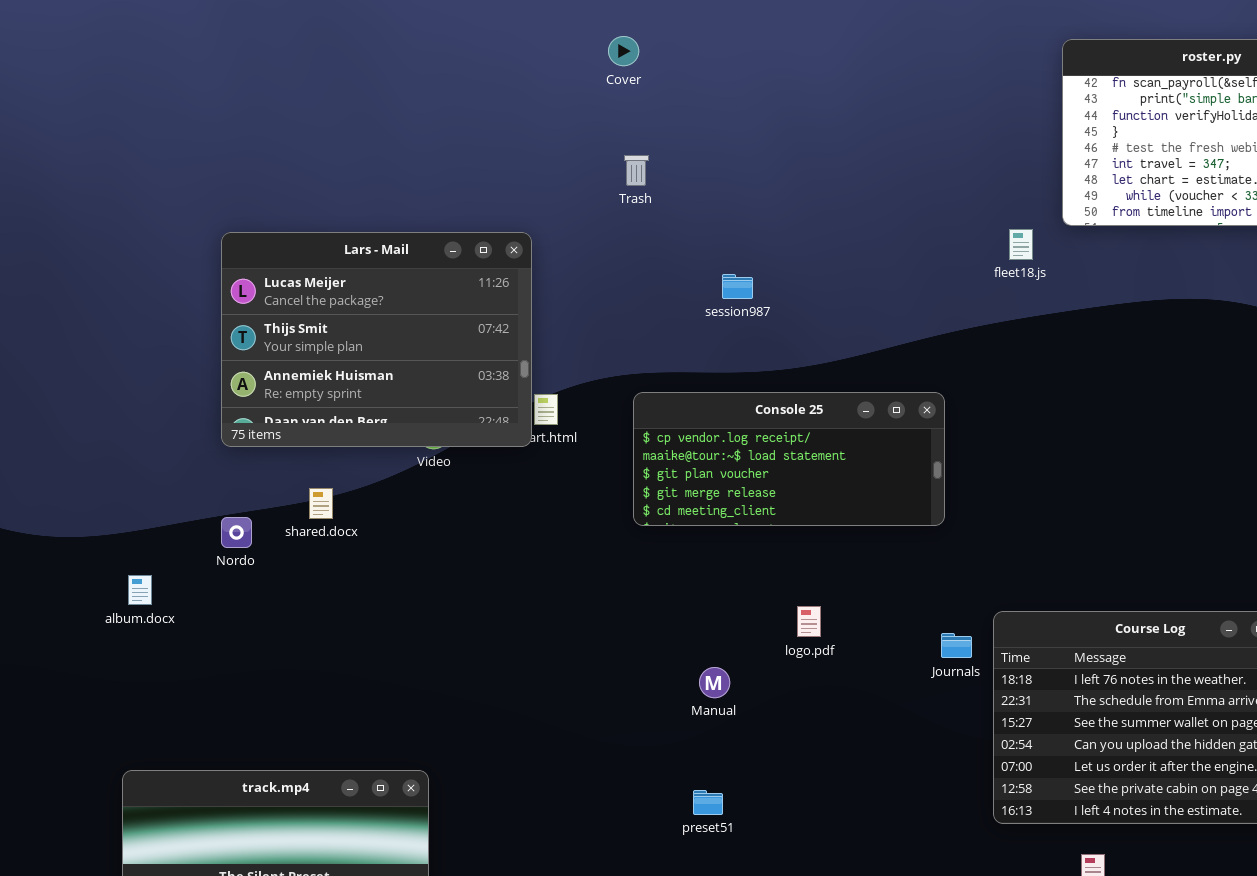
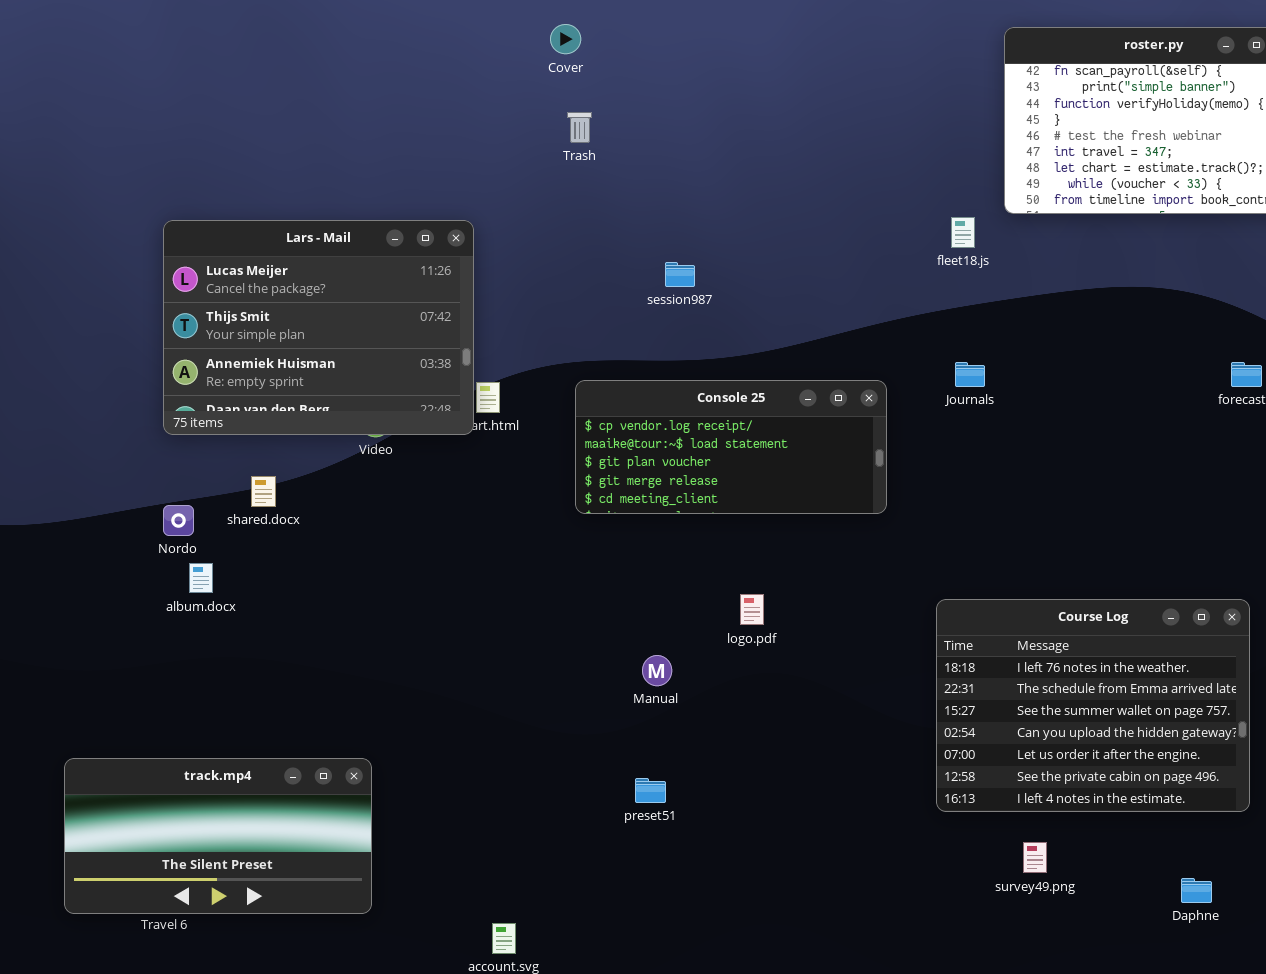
Trash: [624,155,649,186] -> [567,112,592,143], moved
album.docx: [128,575,152,605] -> [189,563,213,593], moved
Journals: [941,633,972,658] -> [955,362,985,387], moved

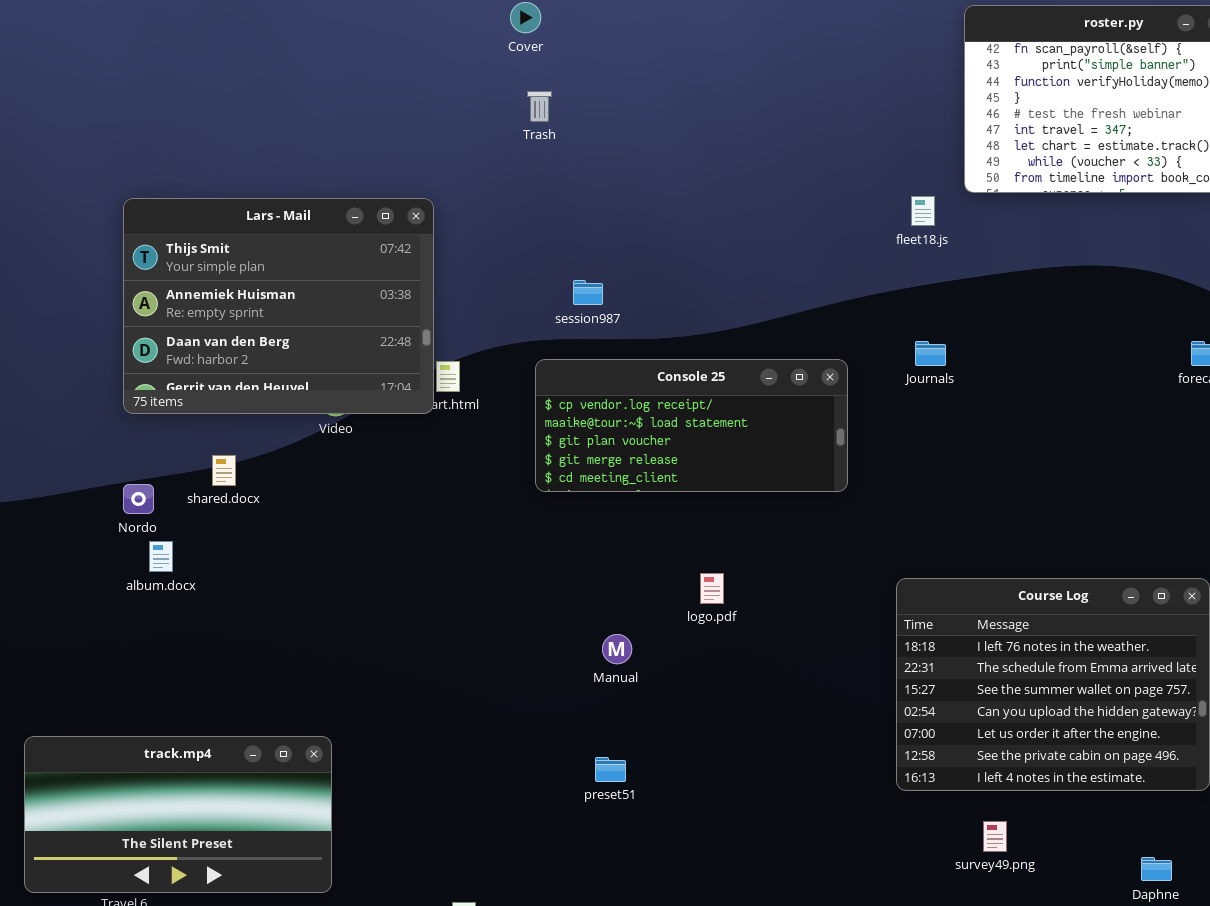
Lars - Mail: [163,220,474,435] -> [123,198,434,414], scrolled down 1 row
session987: [665,262,695,287] -> [573,280,603,305], moved

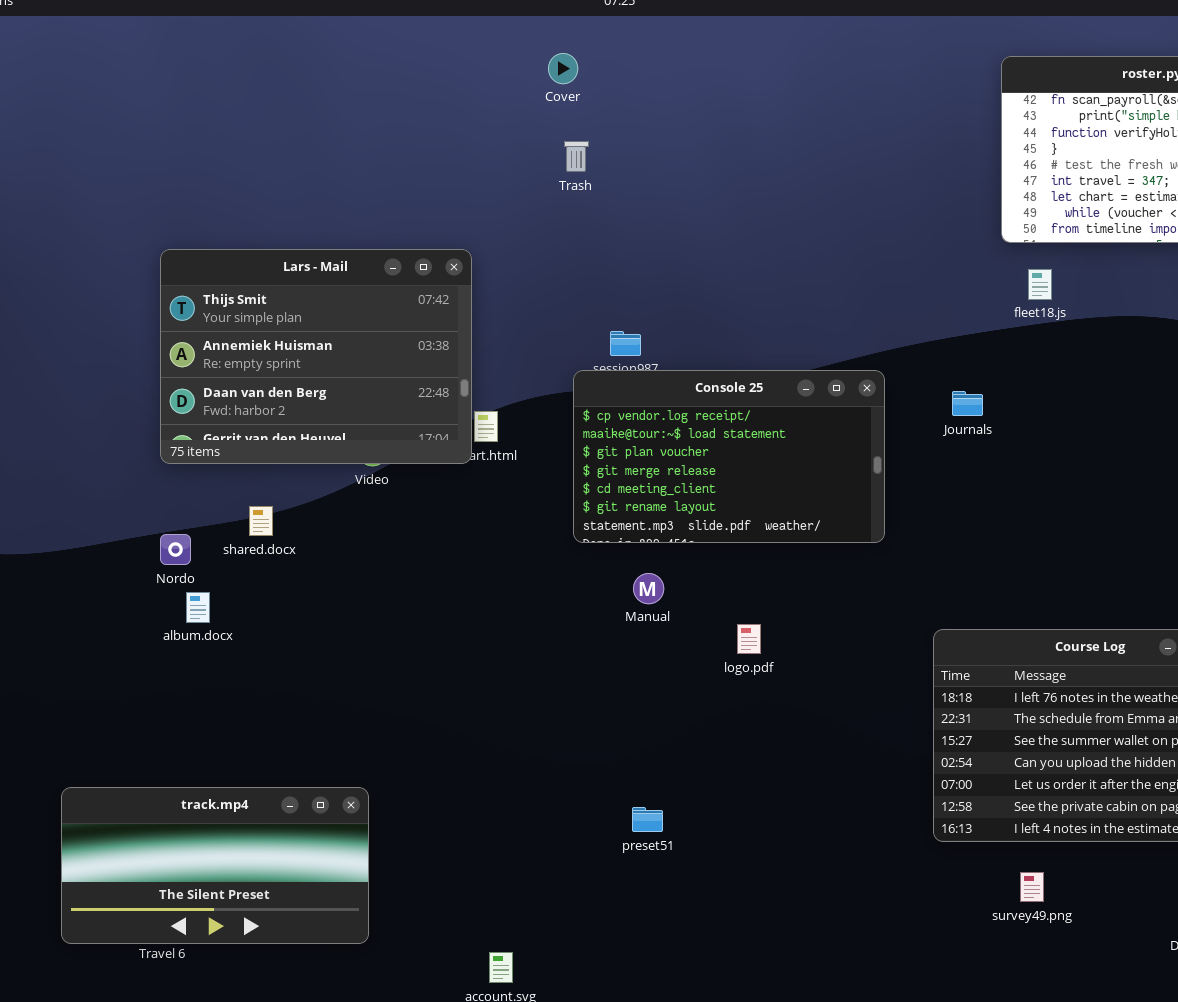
fleet18.js: [911,196,935,226] -> [1028,269,1052,300], moved
Console 25: [535,359,848,492] -> [573,370,885,543], resized
Manual: [602,634,632,664] -> [633,573,664,604], moved

